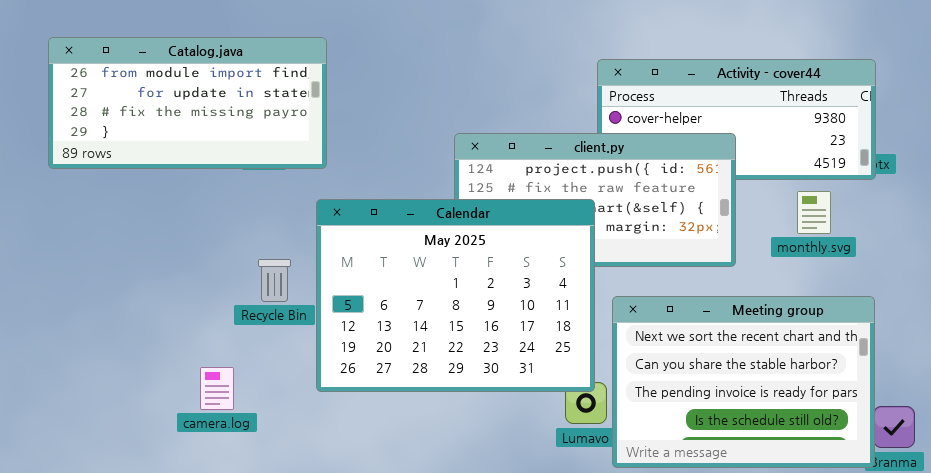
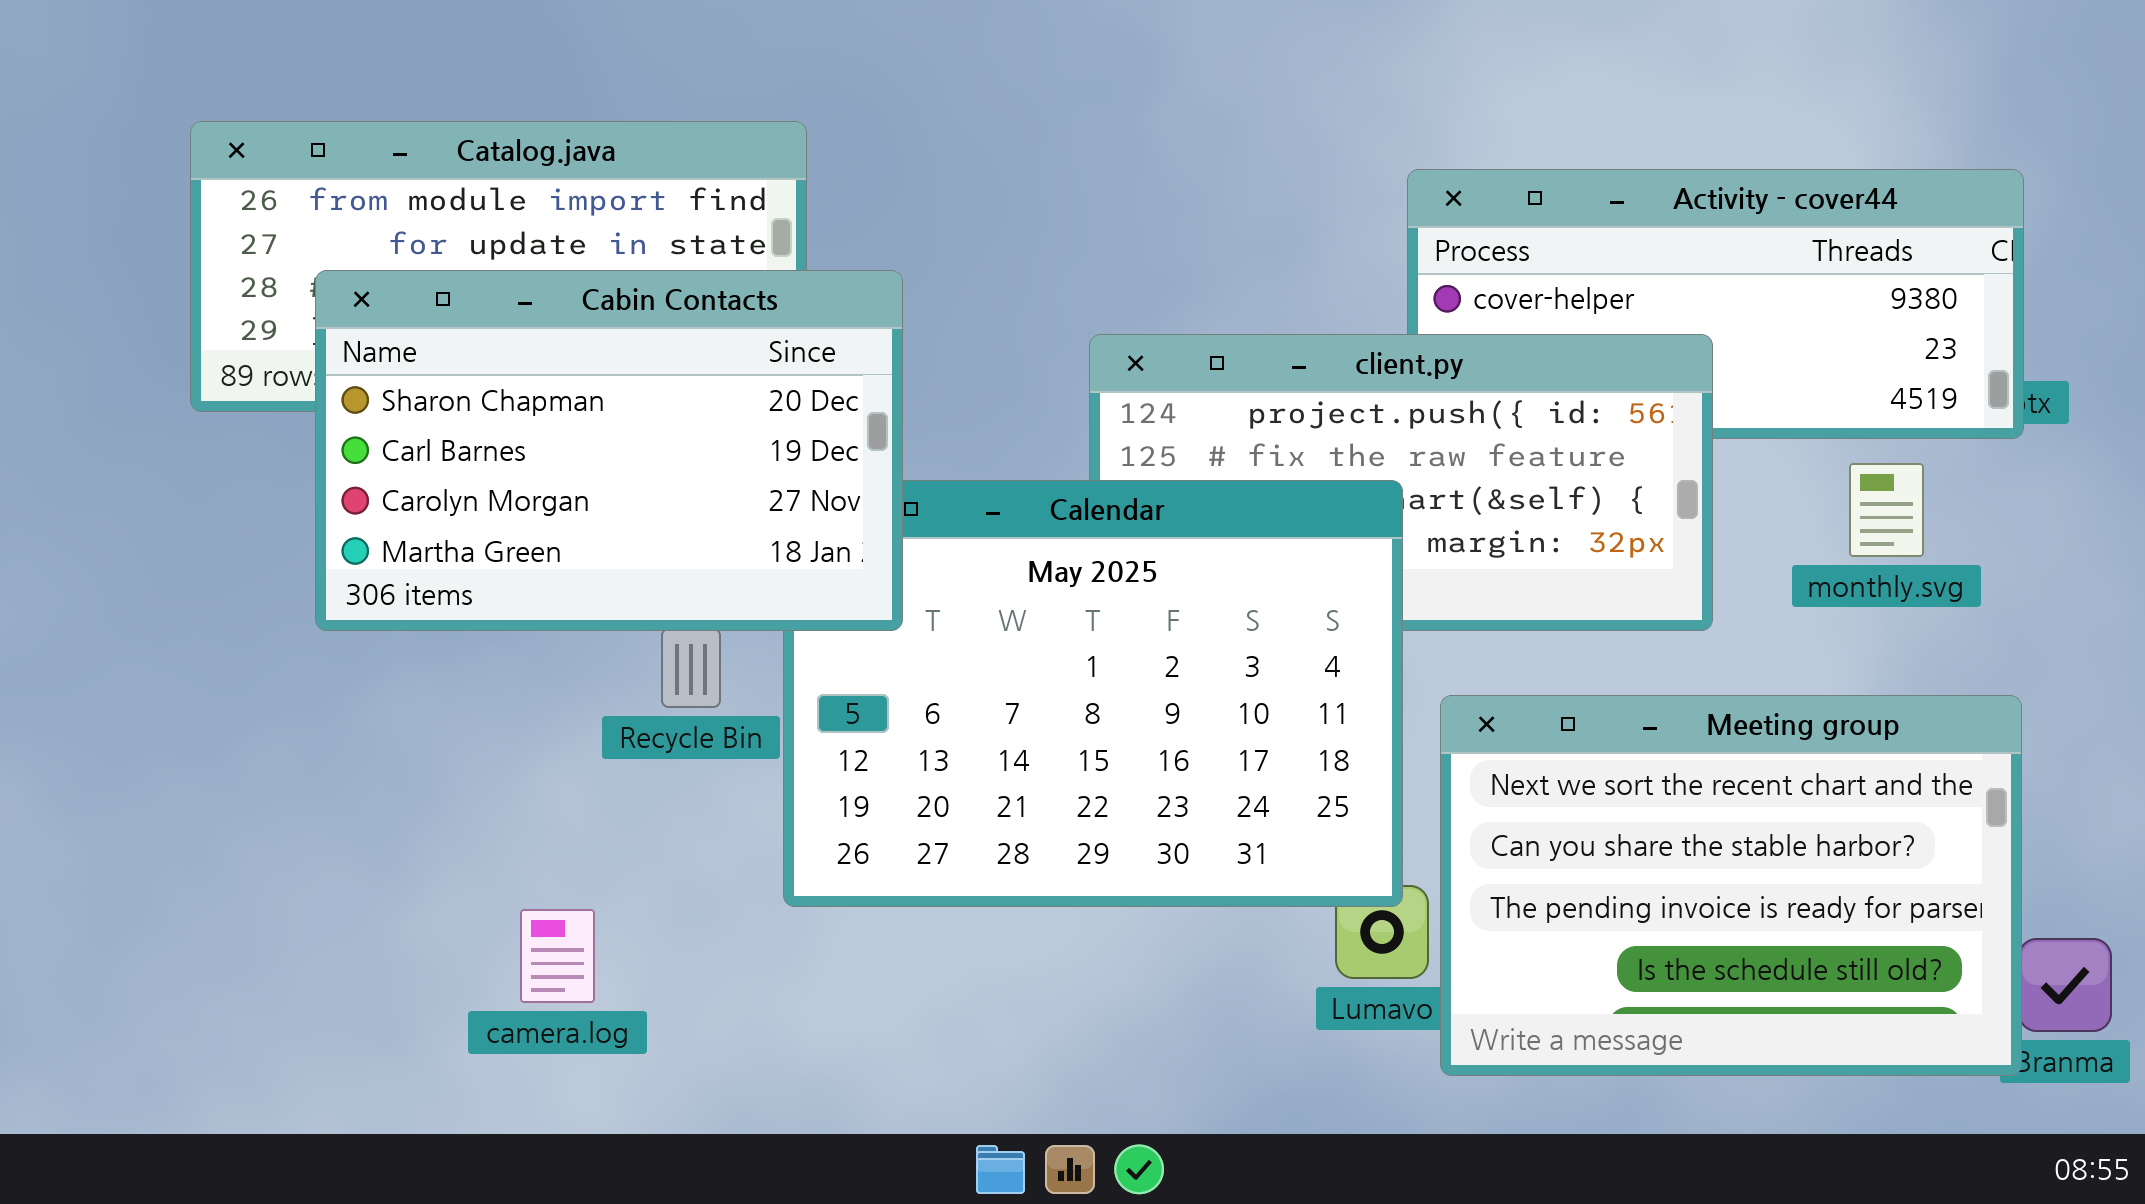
Cabin Contacts: none -> [315,270,903,631], opened
camera.log: [200,367,234,410] -> [520,909,595,1003], moved

